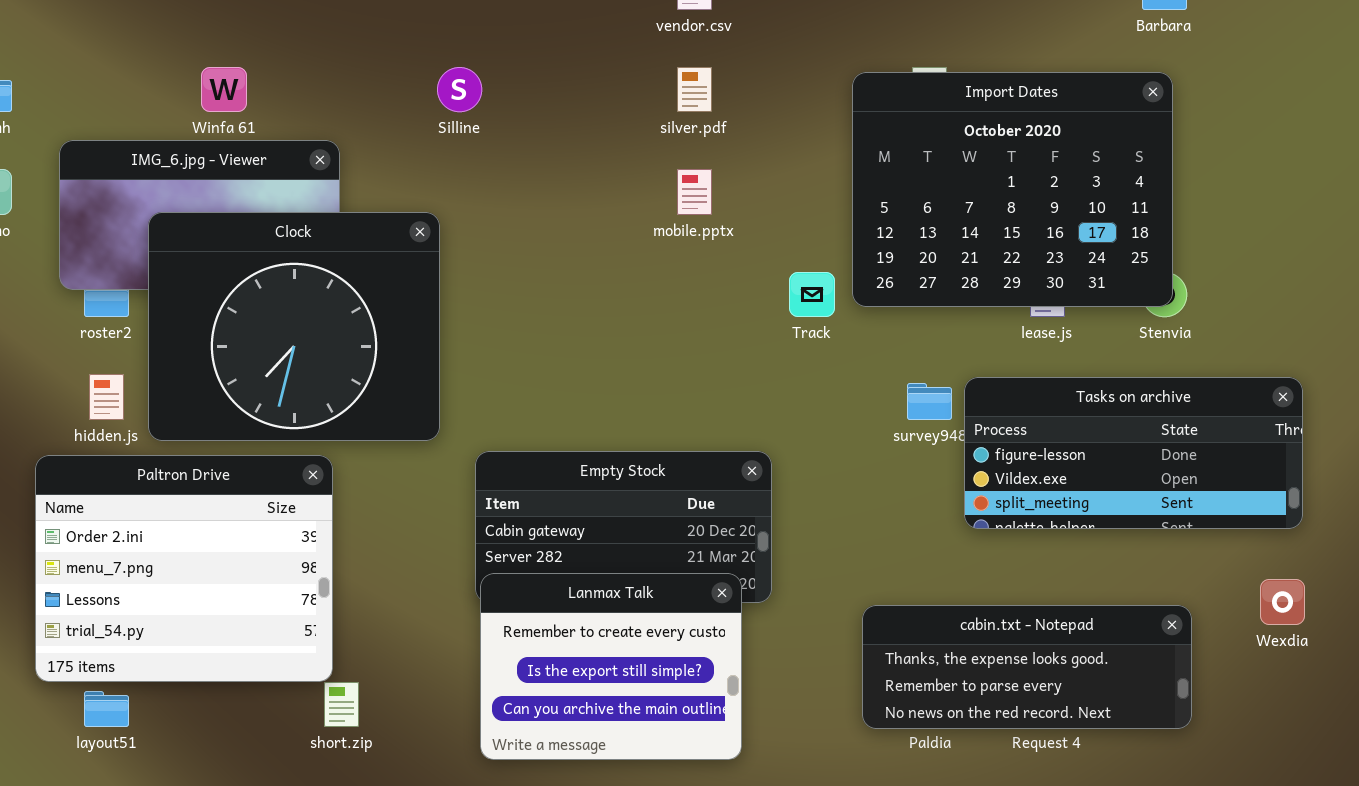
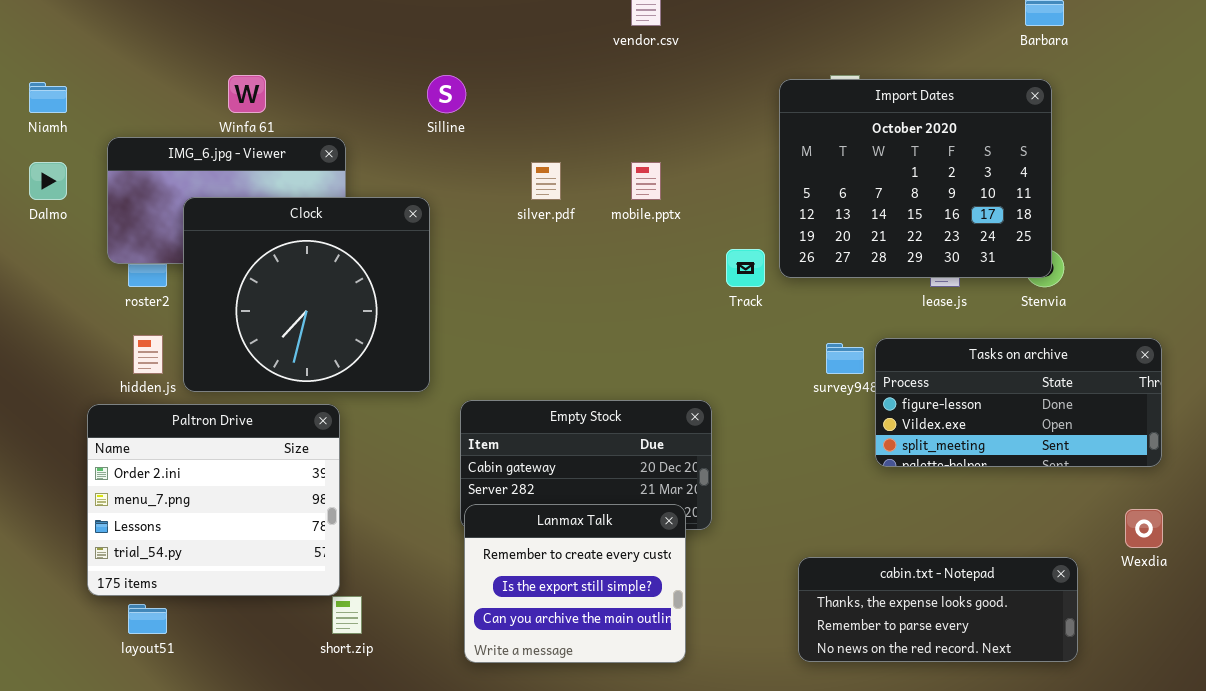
silver.pdf: [677,67,712,112] -> [531,162,561,200], moved
cabin.txt - Notepad: [862,605,1192,729] -> [798,557,1078,662], moved

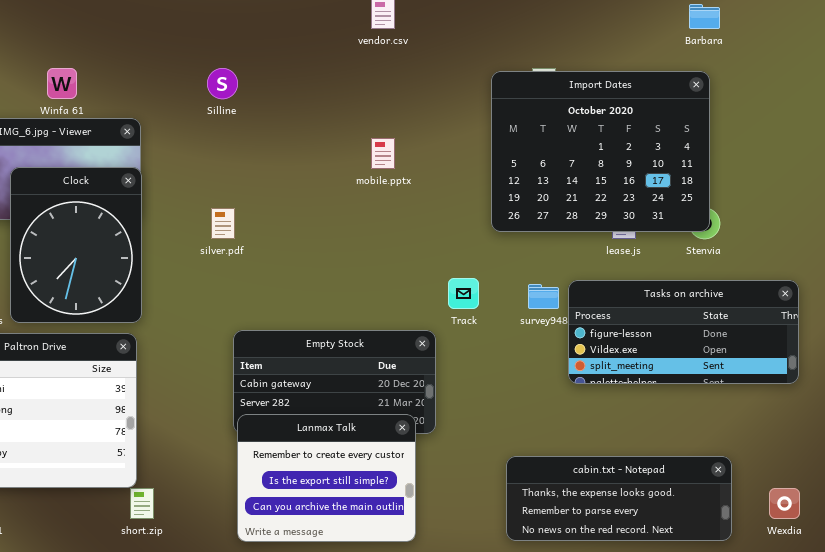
silver.pdf: [531,162,561,200] -> [211,208,235,239], moved
Clock: [183,197,430,392] -> [10,167,142,323], resized
Track: [726,249,765,287] -> [448,278,479,309], moved
Wexdia: [1125,509,1163,548] -> [769,488,800,519], moved

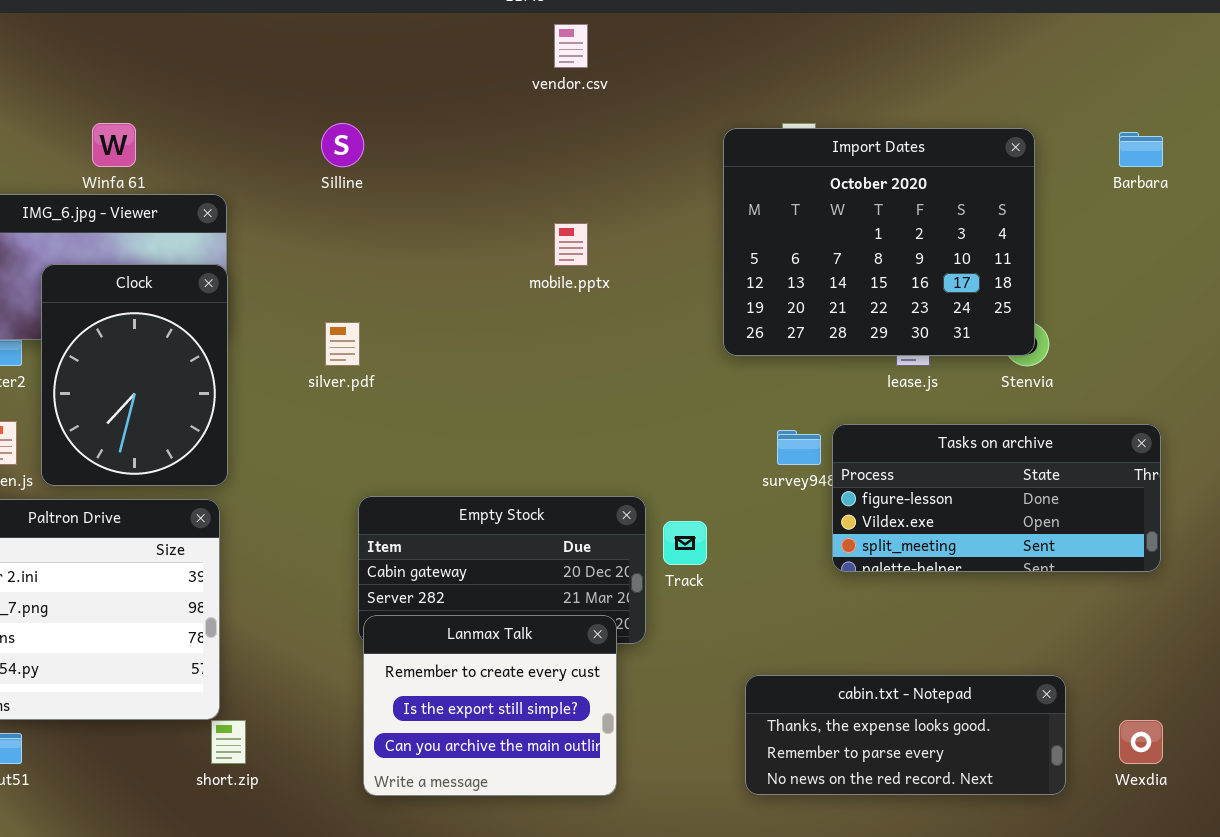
Barbara: [689,4,720,29] -> [1119,132,1163,167], moved
Track: [448,278,479,309] -> [663,521,707,565], moved

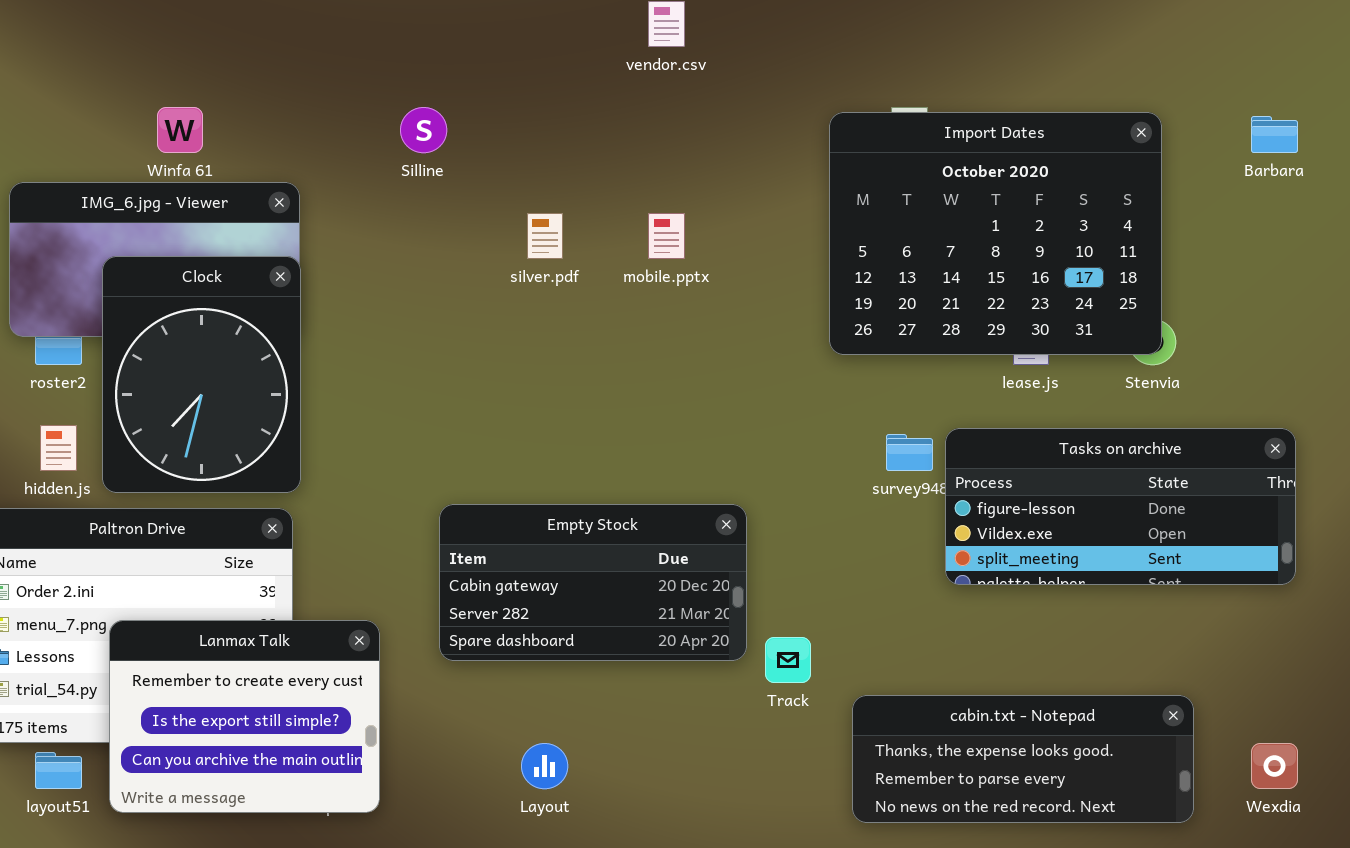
silver.pdf: [325,322,360,366] -> [527,213,563,259], moved
Track: [663,521,707,565] -> [765,637,811,683], moved
Lanmax Talk: [363,615,617,796] -> [109,620,380,813], moved

